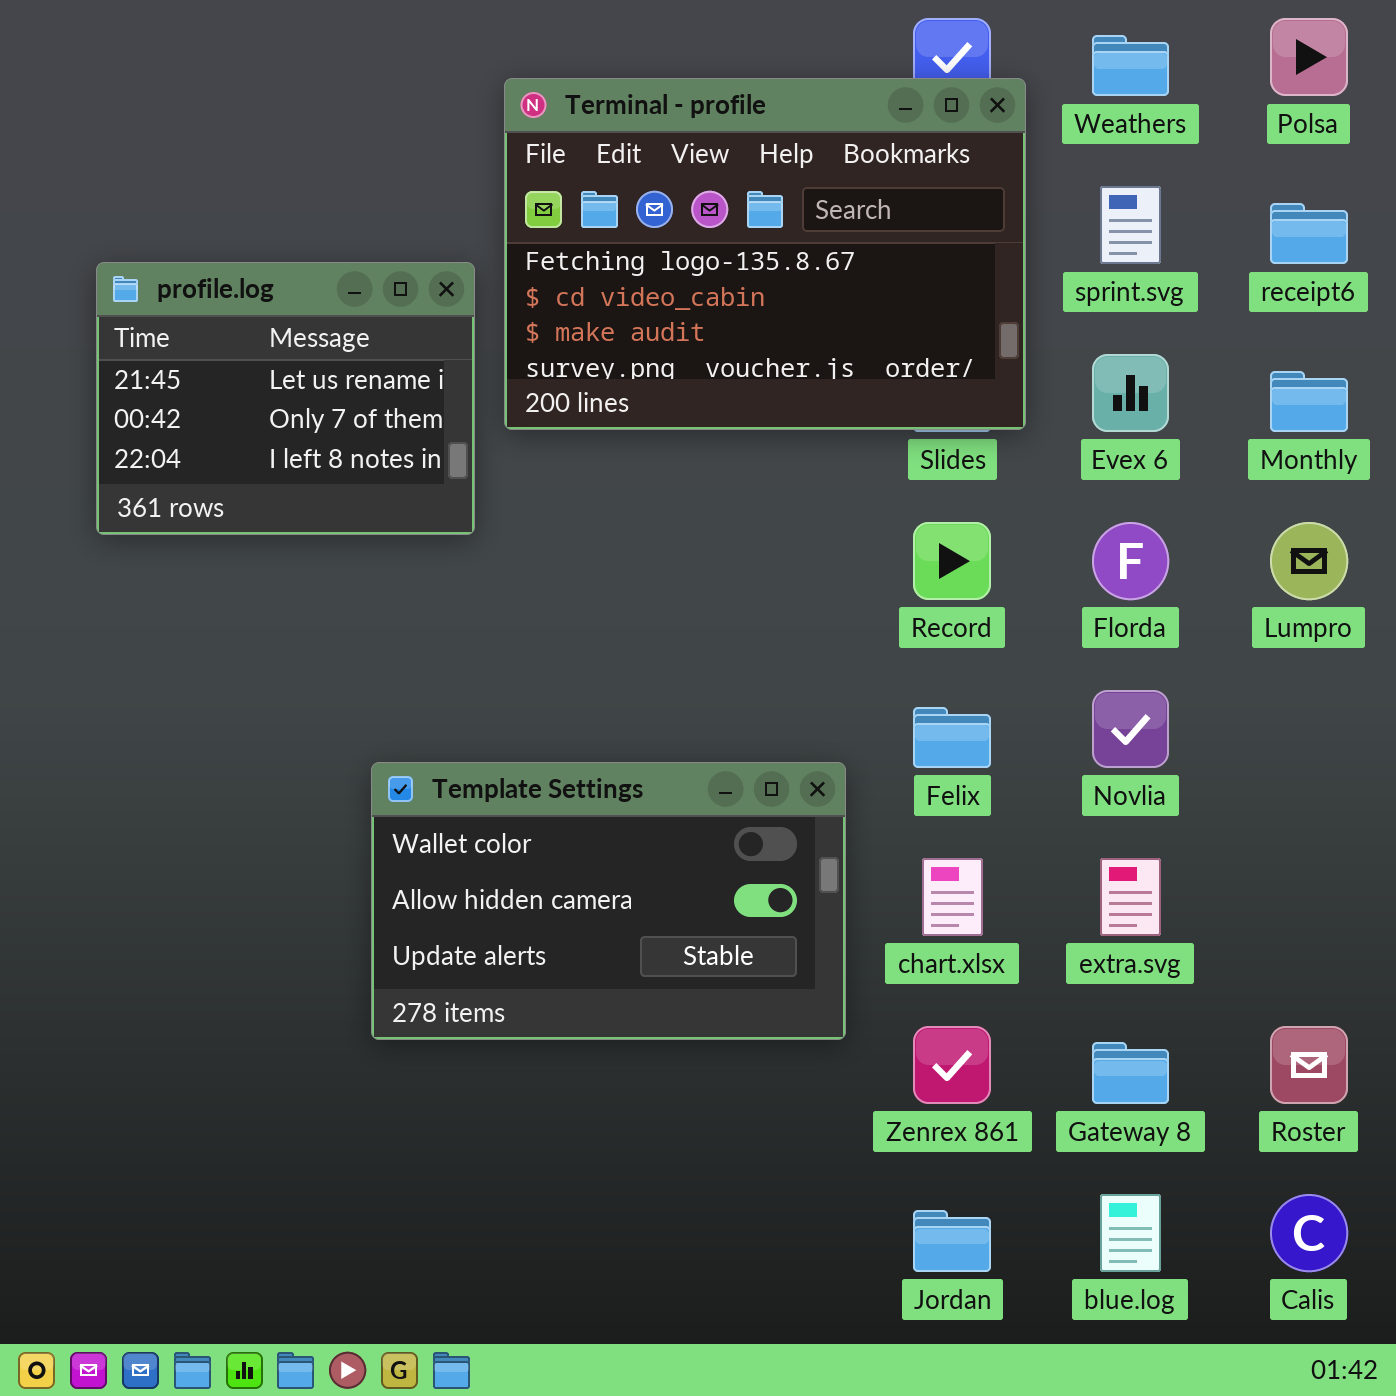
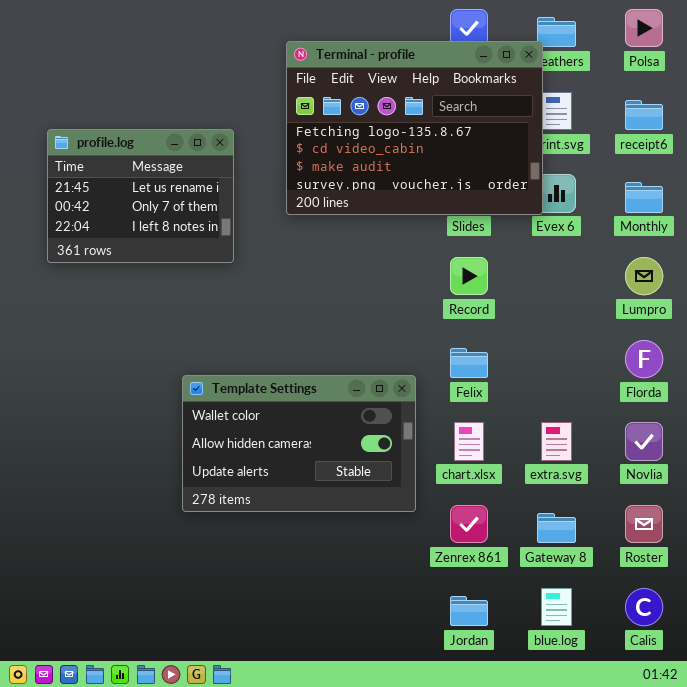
Terminal - profile: [504,78,1026,430] -> [286,41,543,215], moved
Florda: [1092,522,1169,600] -> [625,340,663,378], moved
Novlia: [1092,690,1169,768] -> [625,422,663,461], moved

